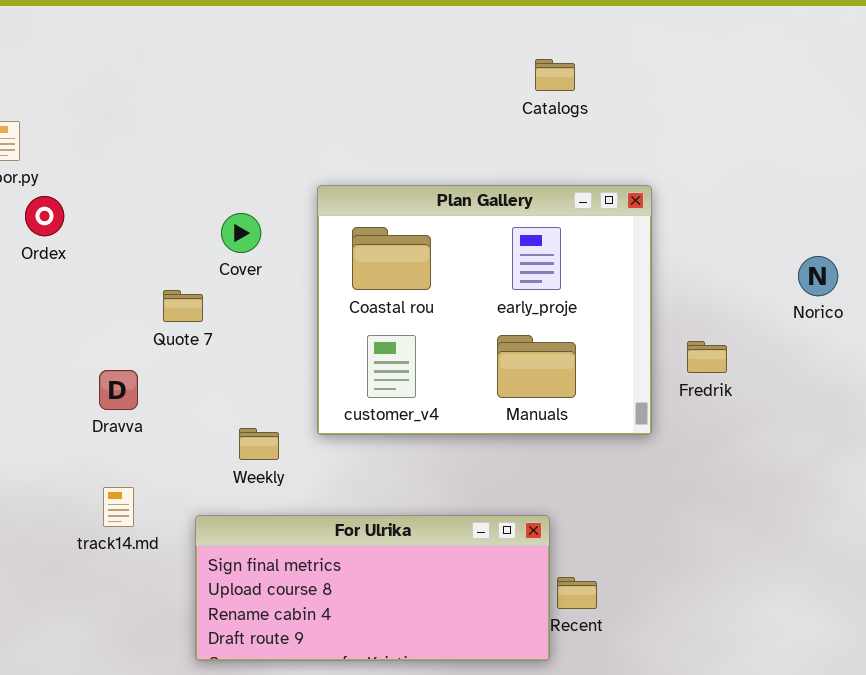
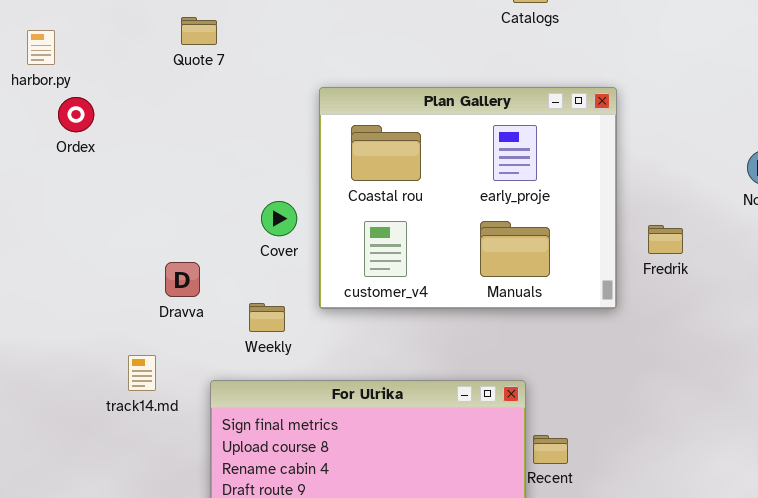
Cover: [221,213,261,253] -> [261,201,297,236], moved
Quote 7: [163,290,203,322] -> [181,17,217,45], moved
Dravva: [99,370,138,410] -> [165,262,200,297], moved

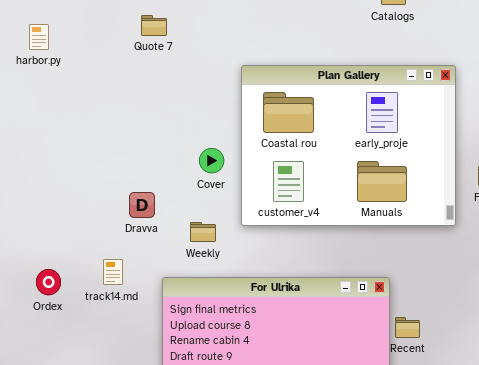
Ordex: [58,97,94,132] -> [36,269,61,295], moved

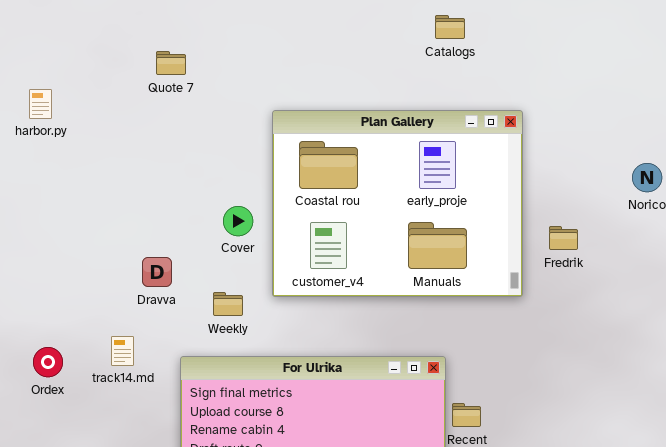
harbor.py: [29,24,49,50] -> [29,89,52,119], moved

